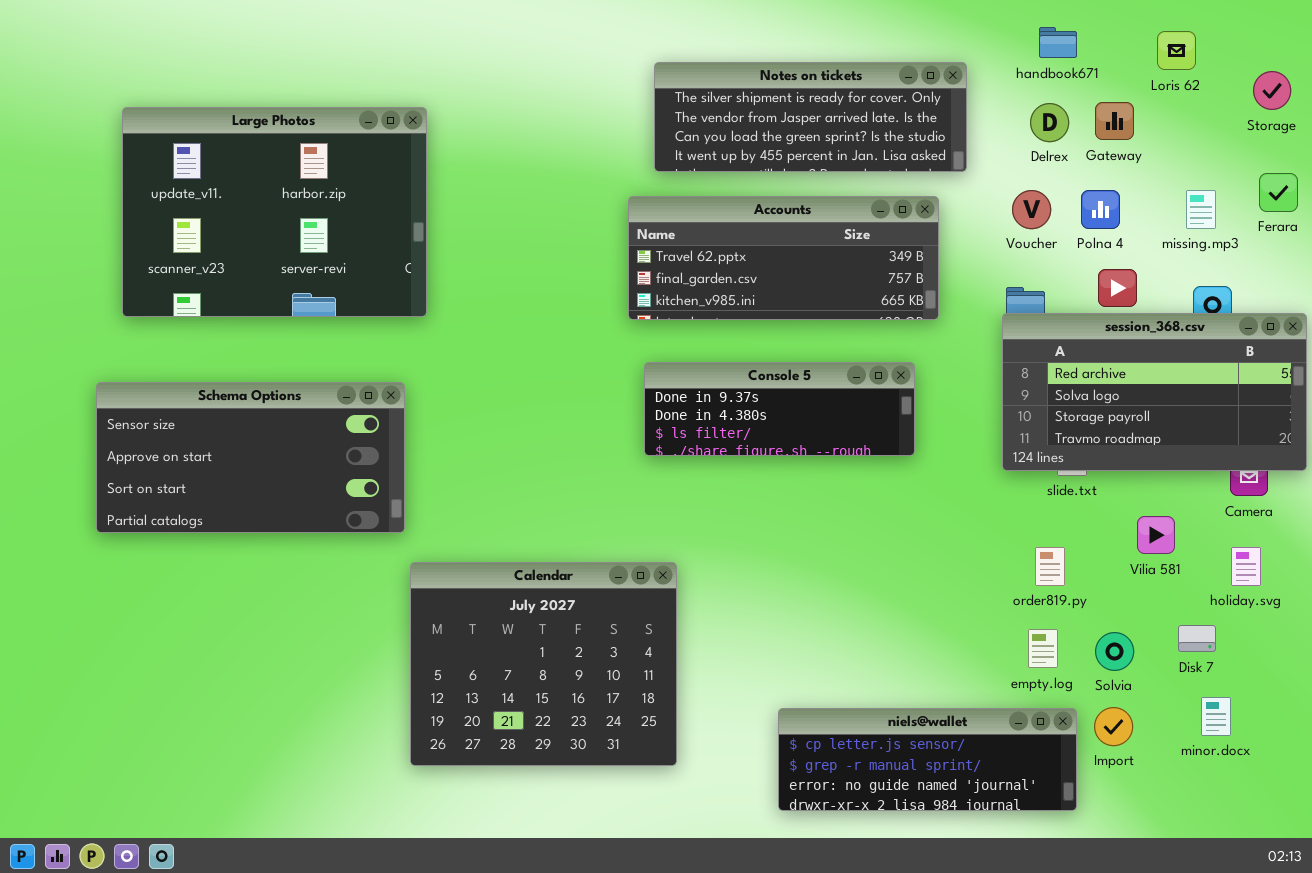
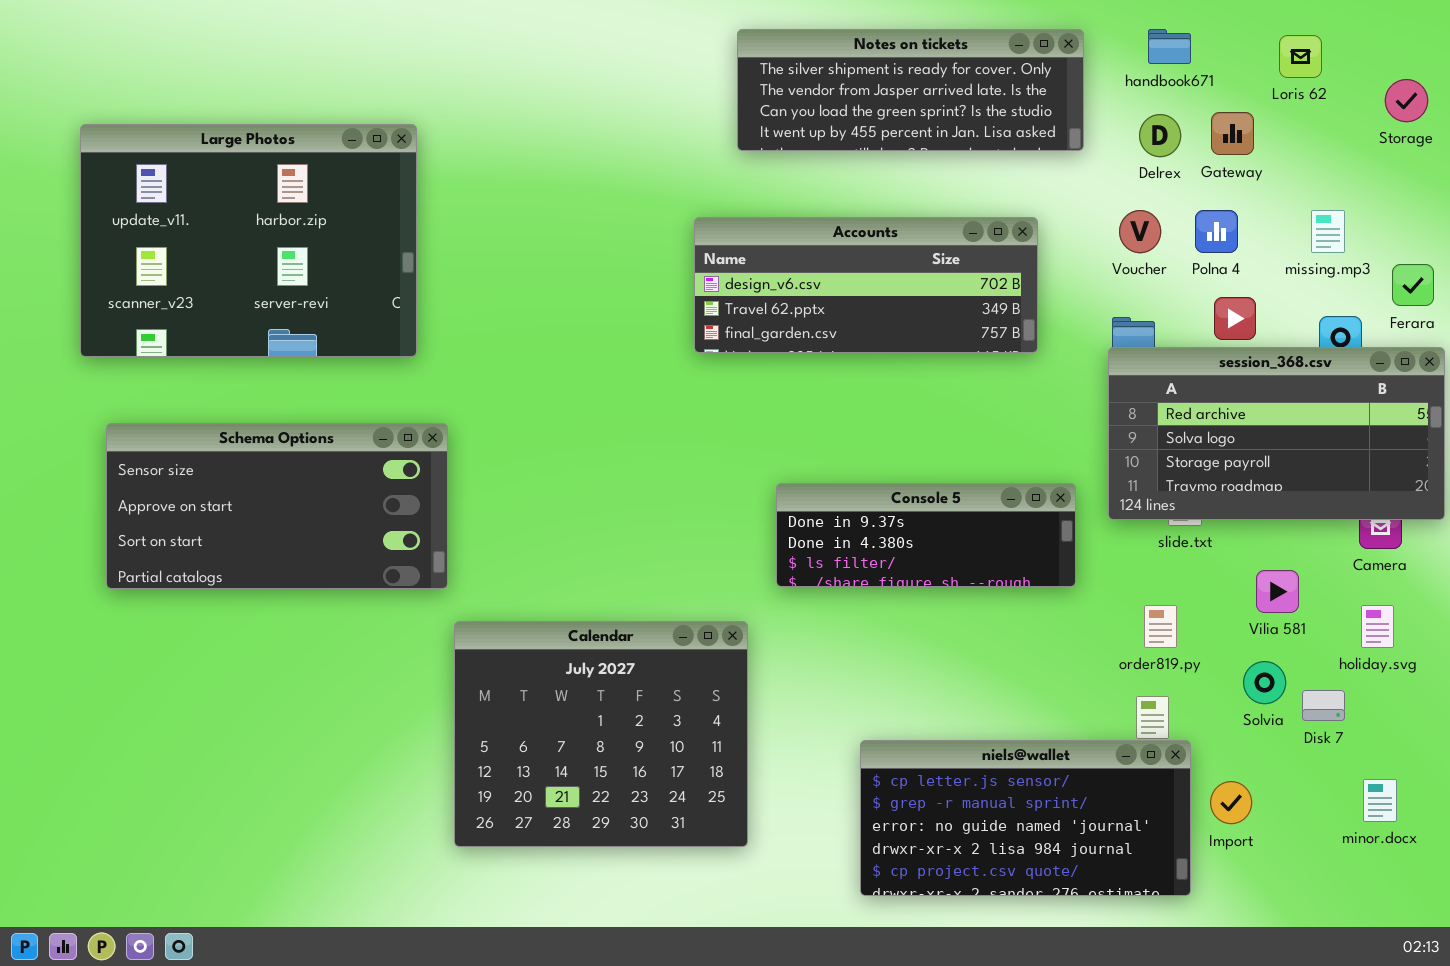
Notes on tickets: [654,62,967,172] -> [737,29,1084,151], moved
Large Photos: [122,107,427,317] -> [80,124,417,357], moved
Ferara: [1259,173,1298,212] -> [1392,264,1434,306], moved
Accounts: [628,196,939,320] -> [694,217,1038,353], scrolled up 1 row
Console 5: [644,362,915,456] -> [776,483,1076,587], moved
Solvia: [1095,632,1134,671] -> [1243,661,1286,704], moved
minor.docx: [1201,697,1231,736] -> [1363,779,1397,822], moved
niels@wallet: [778,708,1077,811] -> [860,740,1191,896], resized

